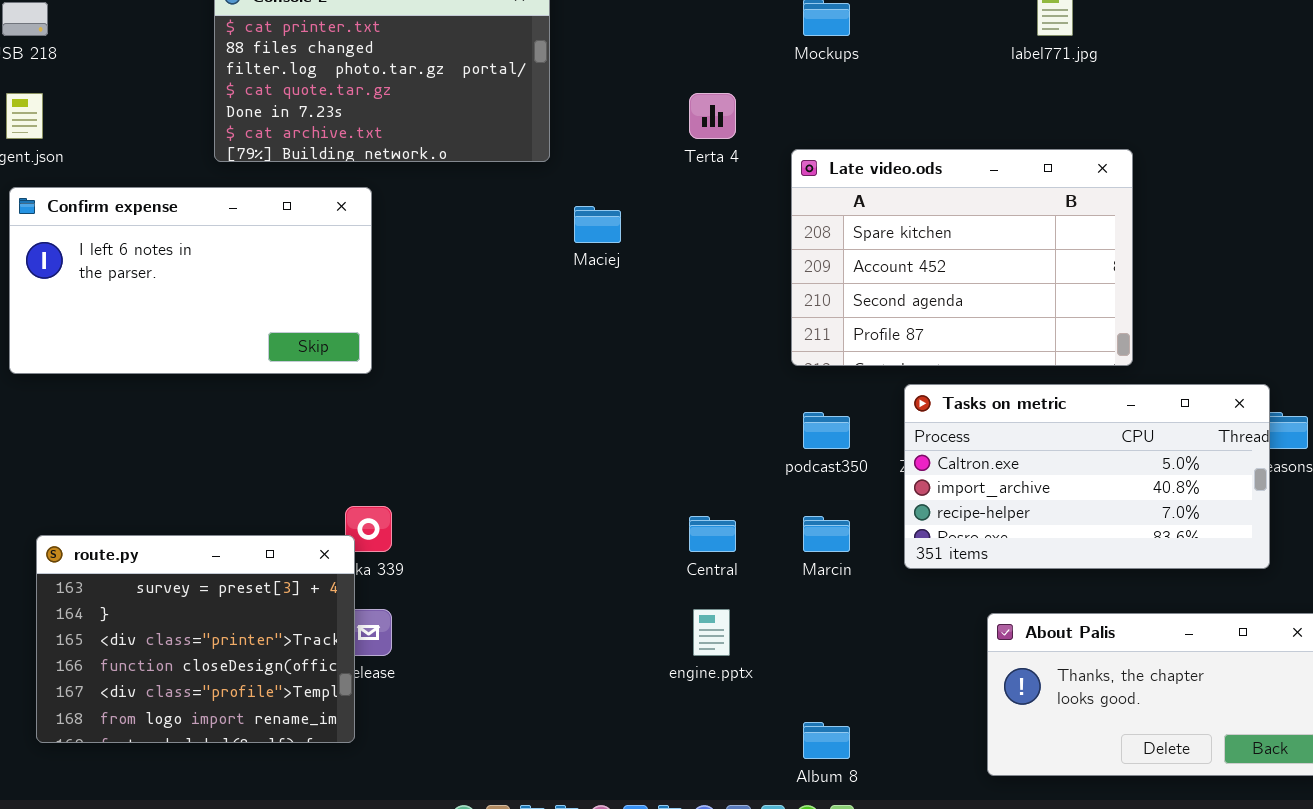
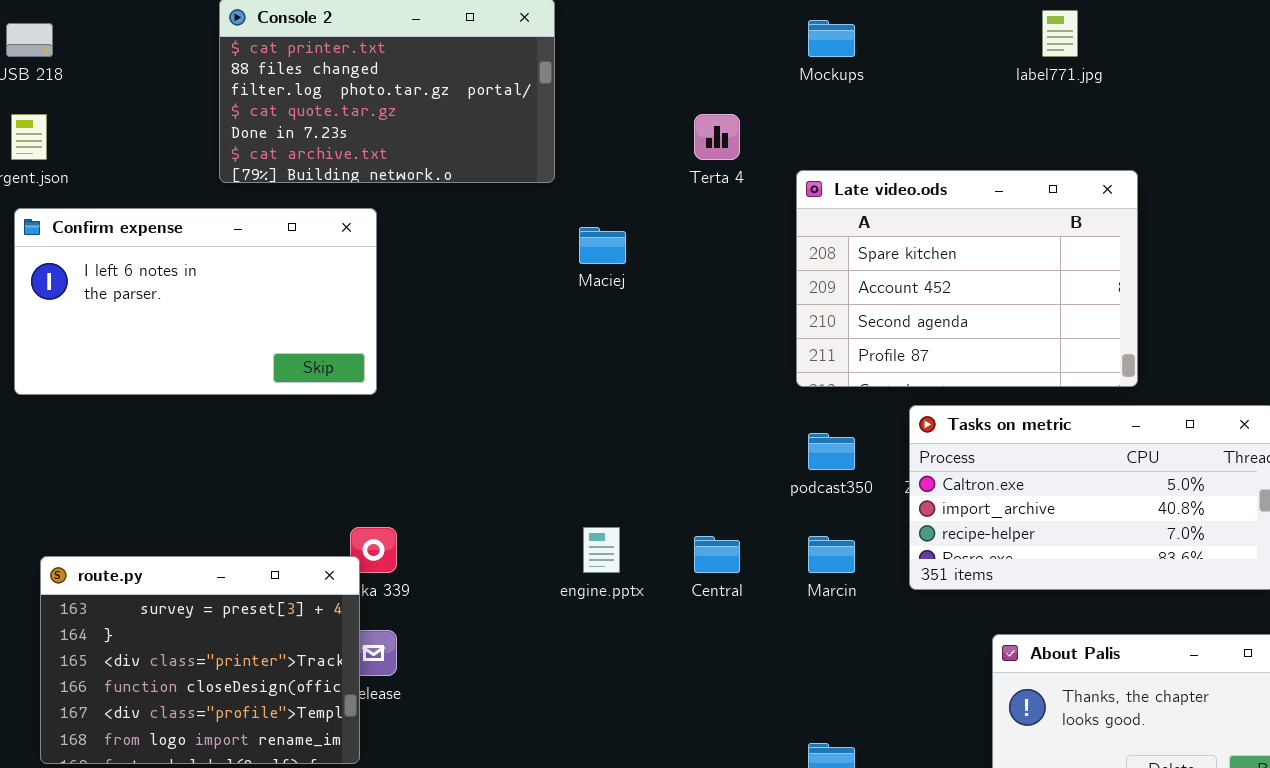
engine.pptx: [693,609,730,656] -> [583,527,620,573], moved

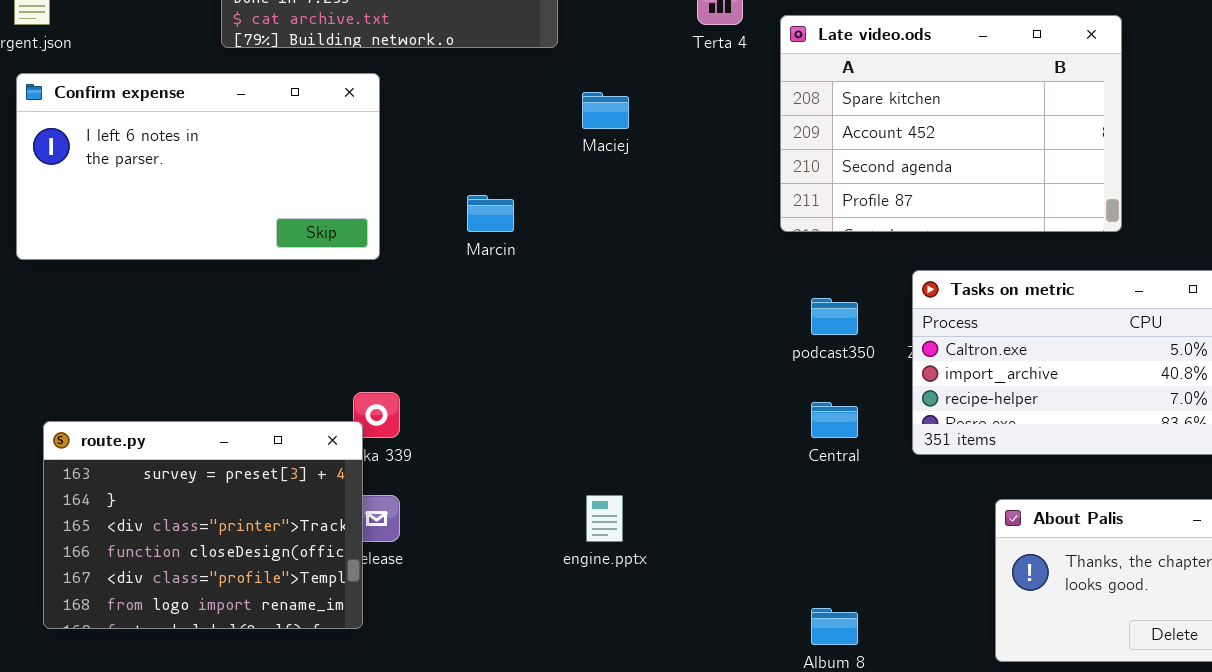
Late video.ods: [796,170,1138,387] -> [780,15,1122,232], moved
engine.pptx: [583,527,620,573] -> [586,495,623,542], moved
Central: [694,536,740,573] -> [811,402,858,438], moved
Marcin: [808,536,855,573] -> [467,195,514,232], moved

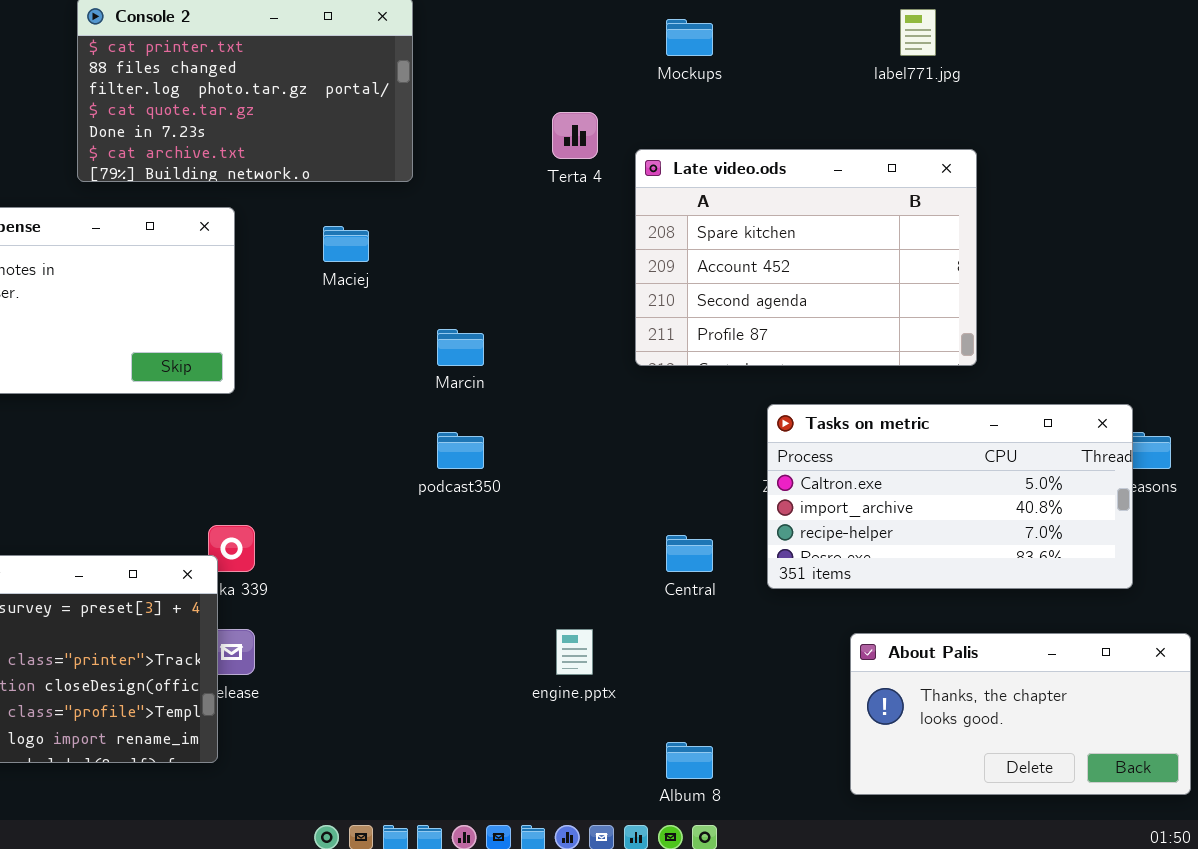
Maciej: [582,92,629,129] -> [323,226,369,262], moved
Marcin: [467,195,514,232] -> [437,329,484,366], moved
podcast350: [811,298,858,335] -> [437,432,484,469], moved
engine.pptx: [586,495,623,542] -> [556,629,593,675], moved

